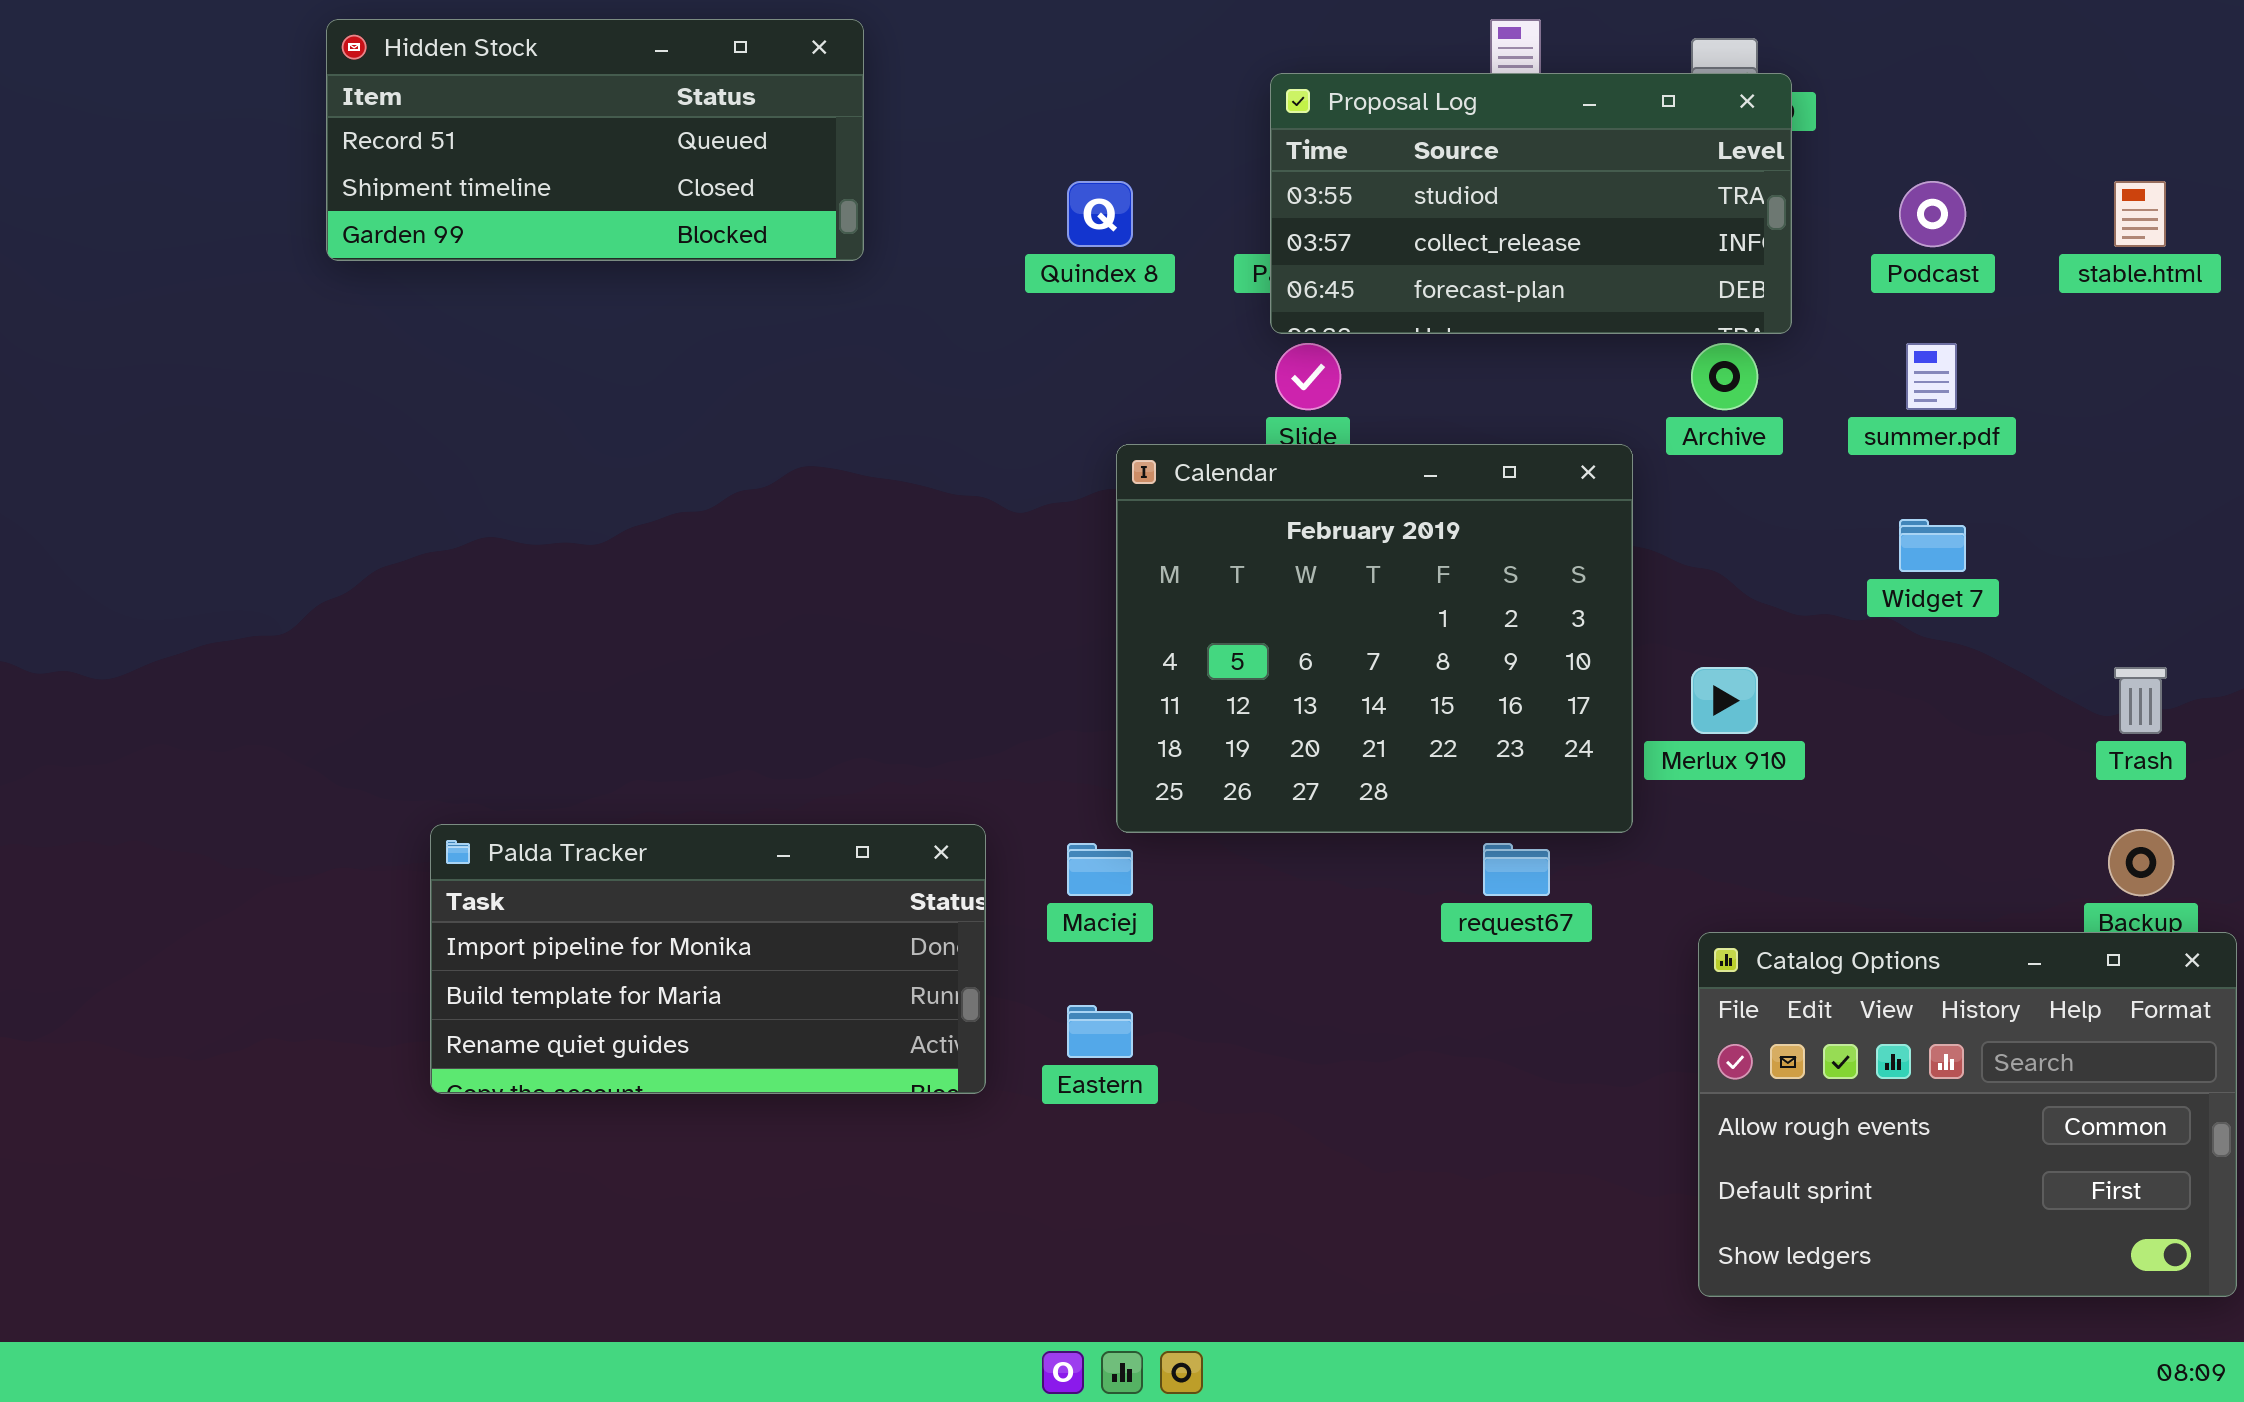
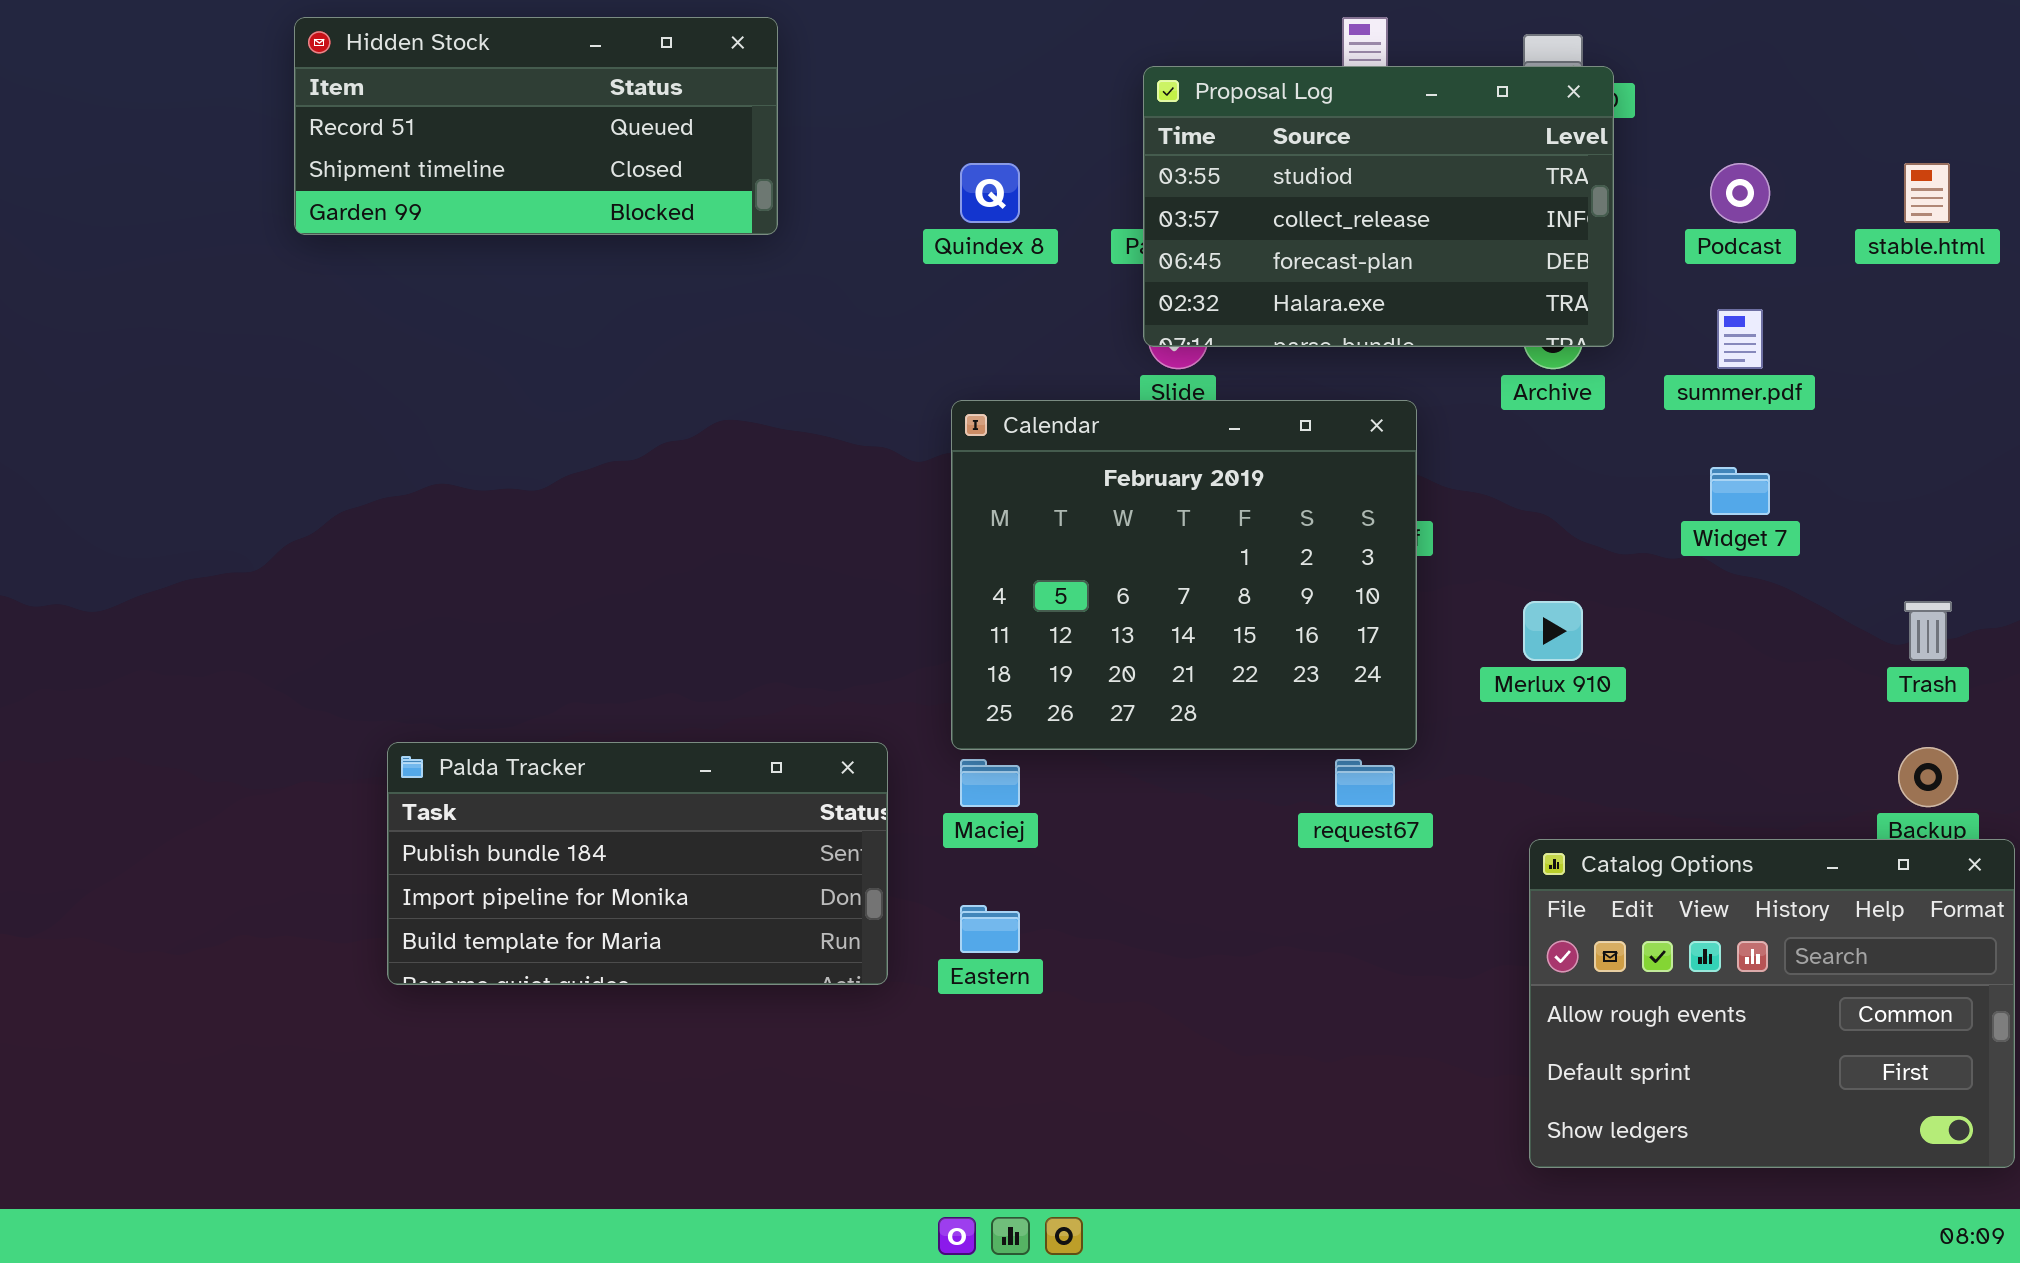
Proposal Log: [1270,73,1792,334] -> [1143,66,1614,347], resized
Calendar: [1116,444,1633,833] -> [951,400,1417,750], moved
Palda Tracker: [430,824,986,1094] -> [387,742,888,985], scrolled up 1 row

